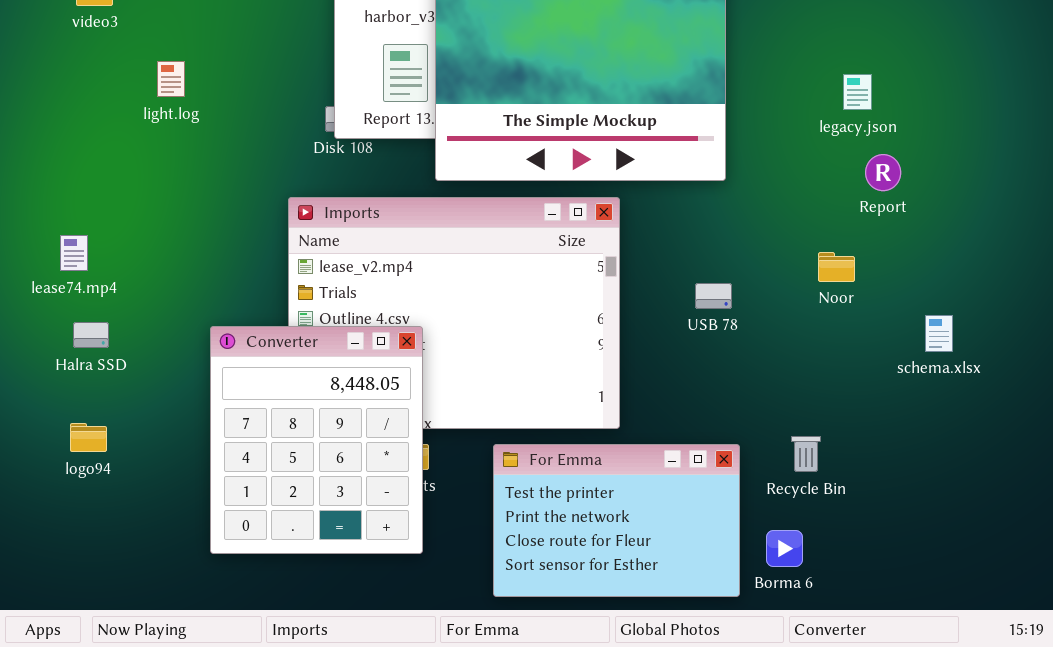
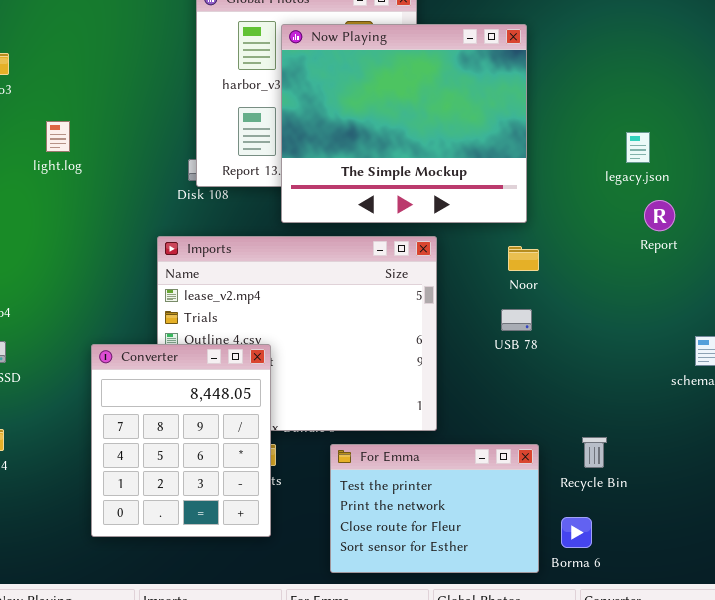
Noor: [818,252,855,282] -> [508,246,539,271], moved

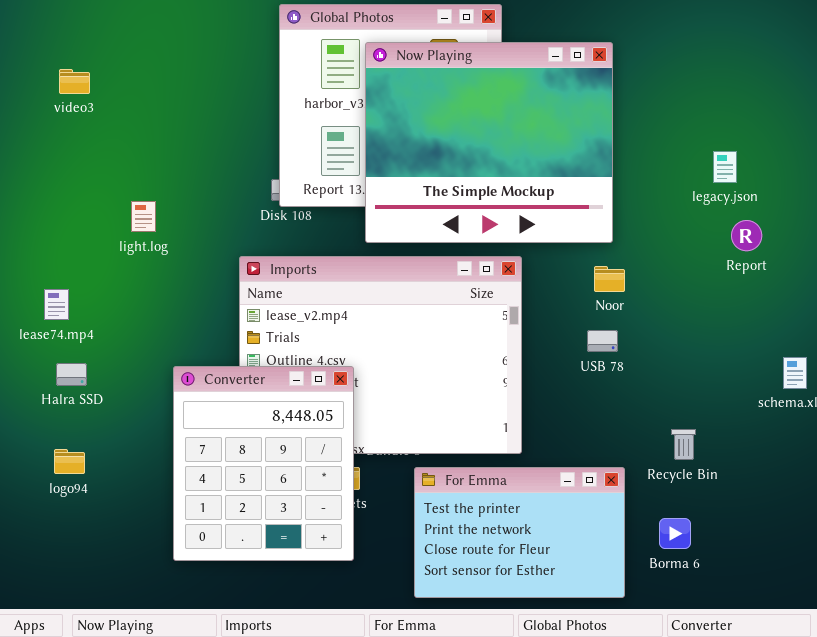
light.log: [46,121,70,152] -> [131,201,156,232], moved
Recycle Bin: [582,437,607,468] -> [671,429,696,460], moved
Borma 6: [561,517,592,548] -> [659,518,691,549], moved

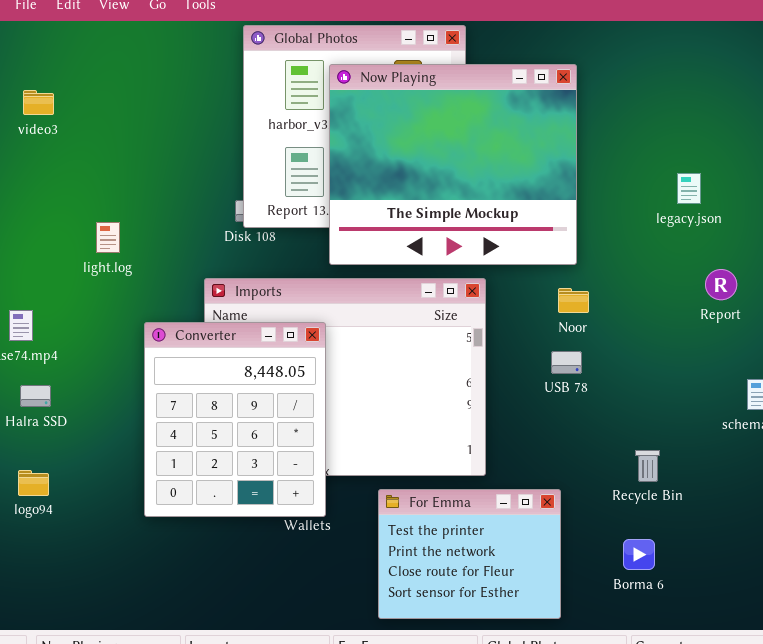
Report: [731,220,762,251] -> [705,269,737,300], moved
Converter: [173,366,354,561] -> [144,322,326,517], moved
For Emma: [414,467,625,598] -> [378,489,561,619], resized

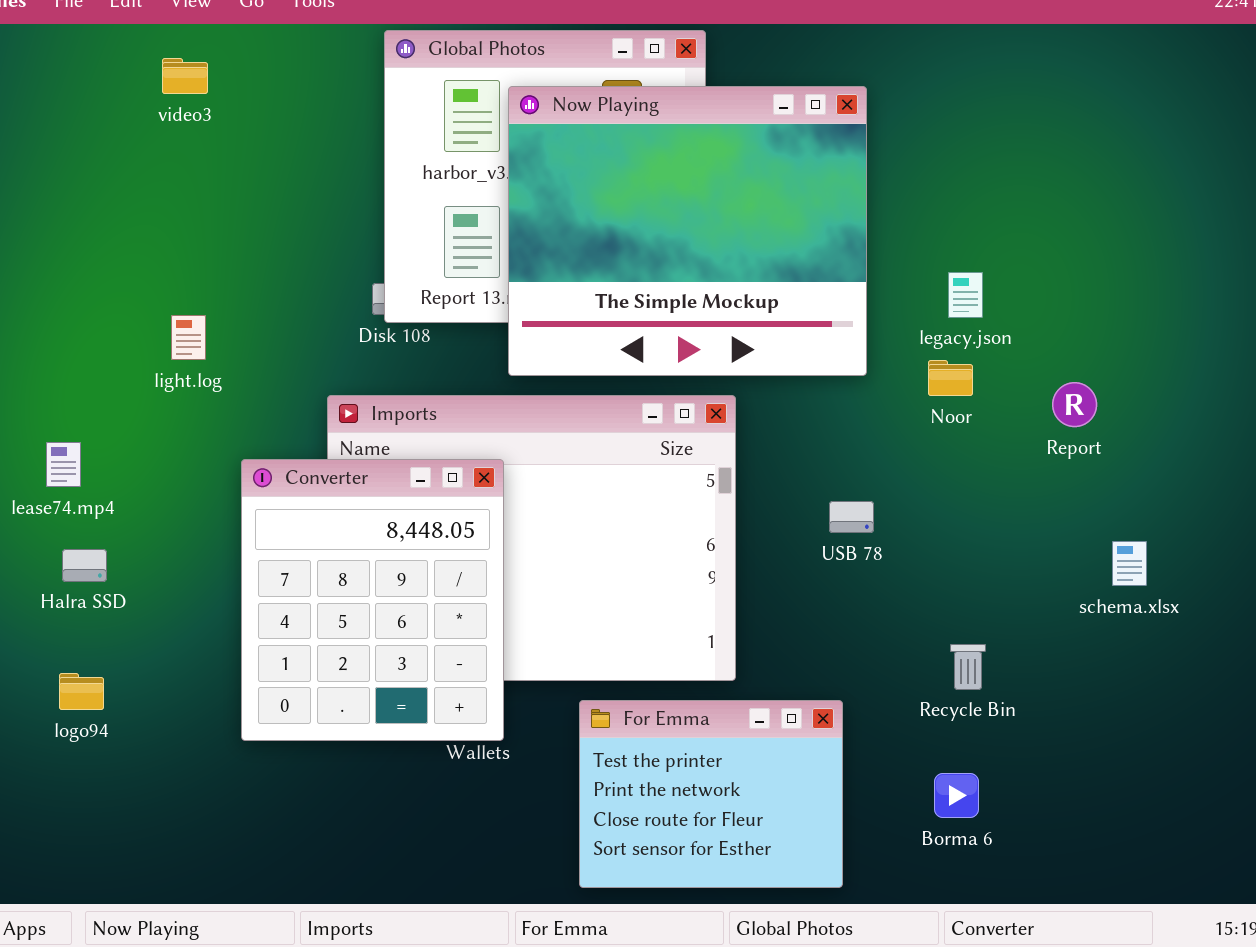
video3: [23,90,54,115] -> [162,58,208,94], moved
legacy.json: [677,173,701,204] -> [948,272,983,318], moved
Noor: [558,288,589,313] -> [928,360,973,396], moved

